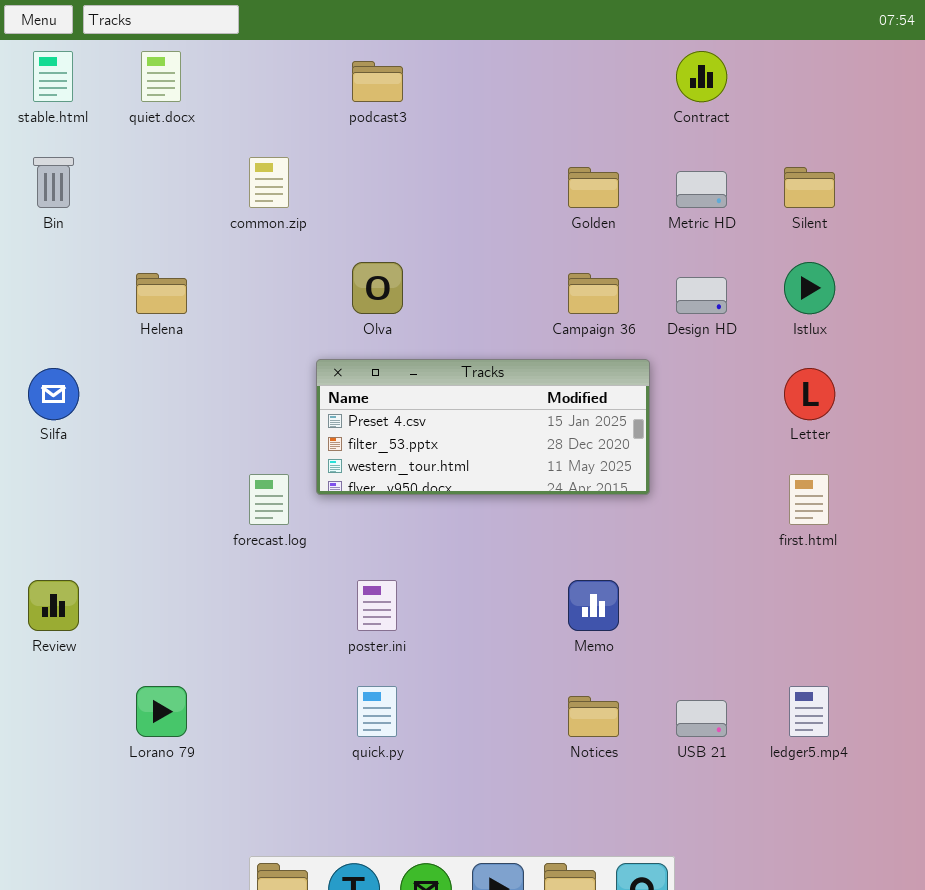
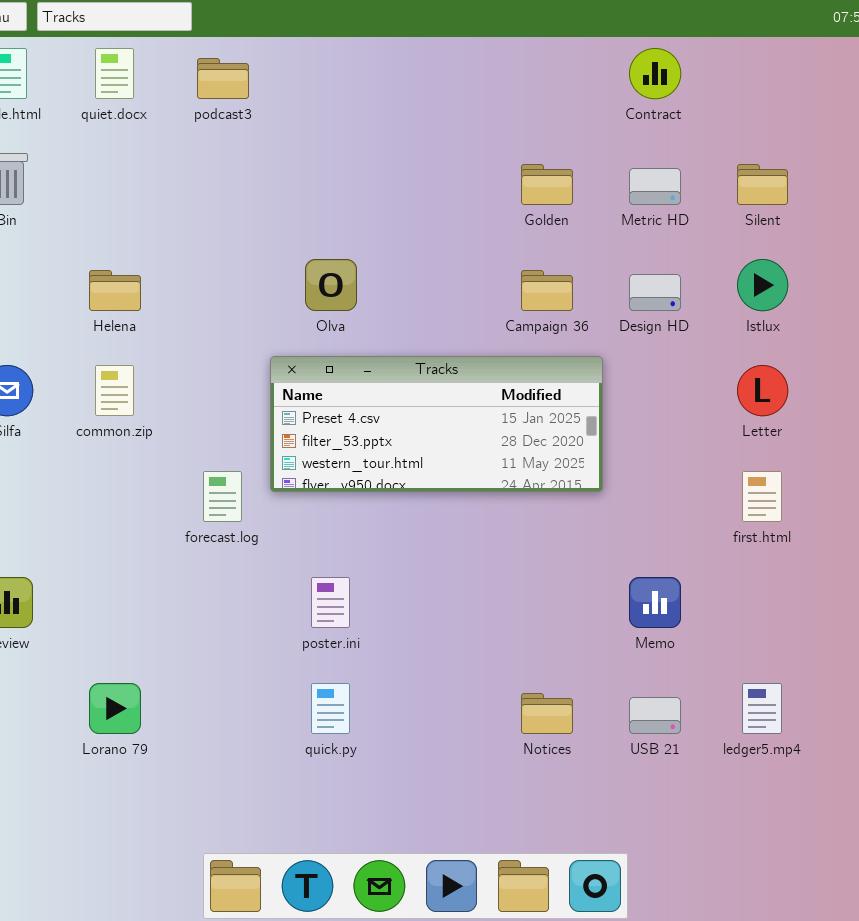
podcast3: [352,61,403,102] -> [197,58,249,99], moved
common.zip: [249,157,289,208] -> [95,365,134,416], moved
Memo: [568,580,619,631] -> [629,577,681,628], moved

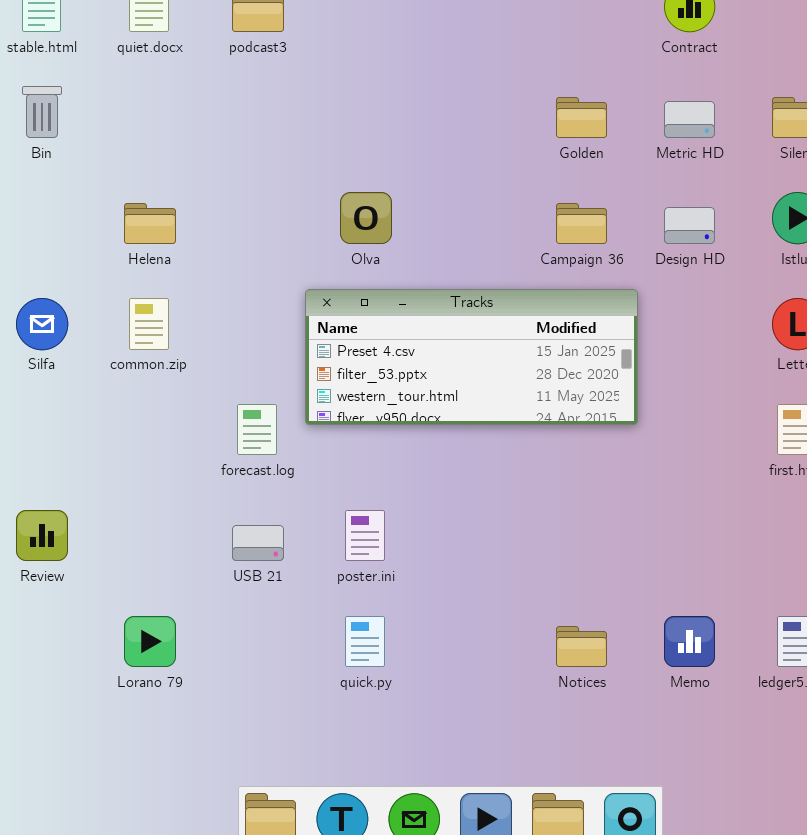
Memo: [629,577,681,628] -> [664,616,715,667], moved
USB 21: [629,697,681,734] -> [232,525,284,561], moved

